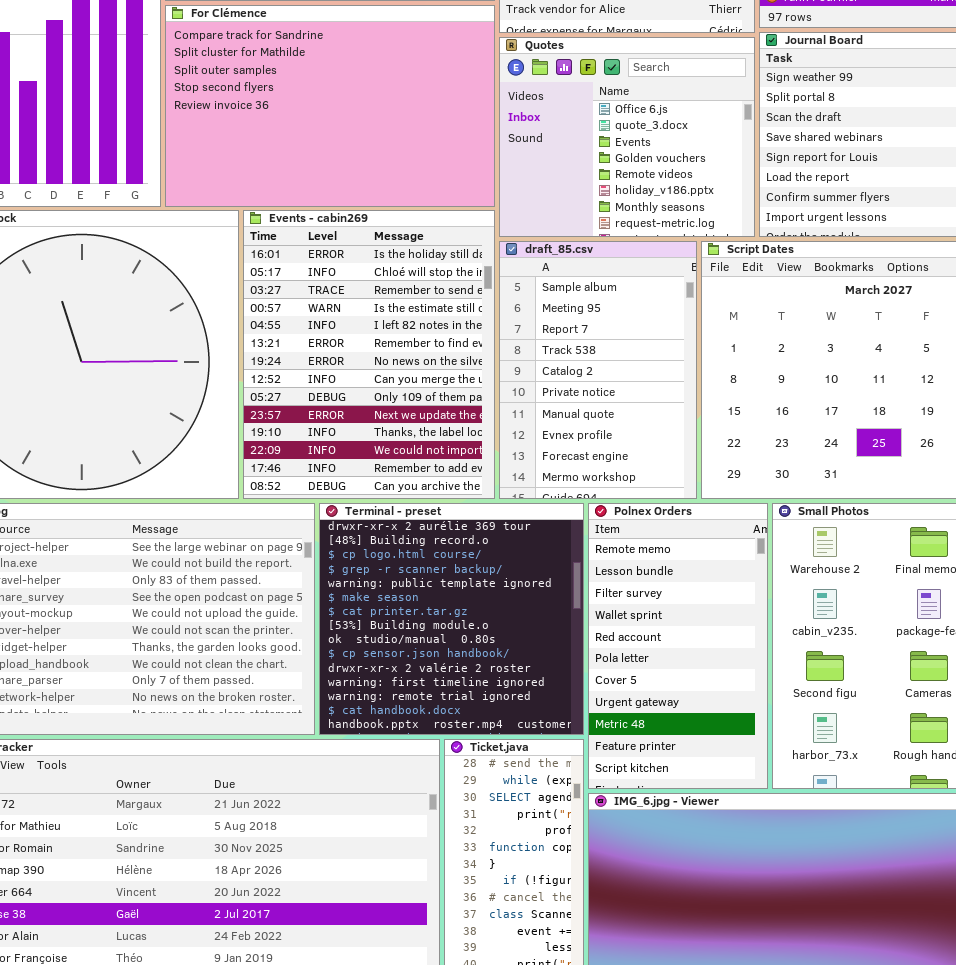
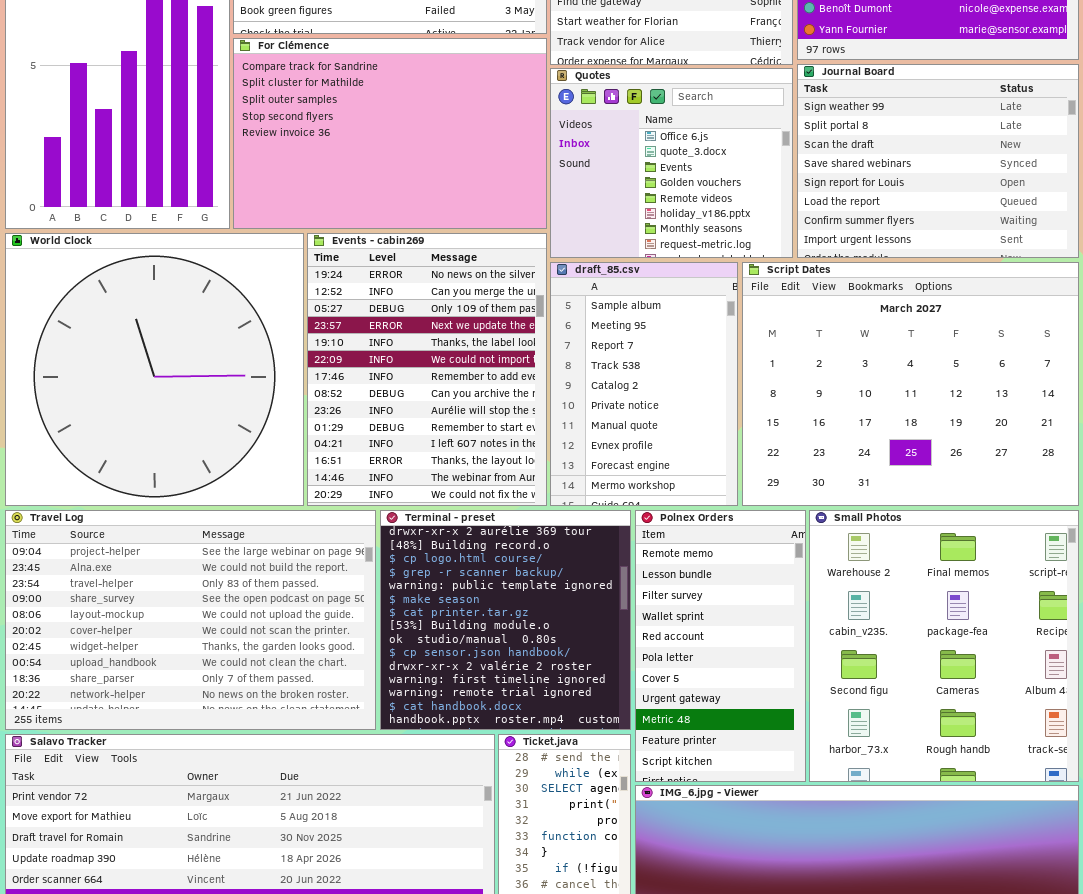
Events - cabin269: [243,210,495,499] -> [307,233,547,506], scrolled down 6 rows

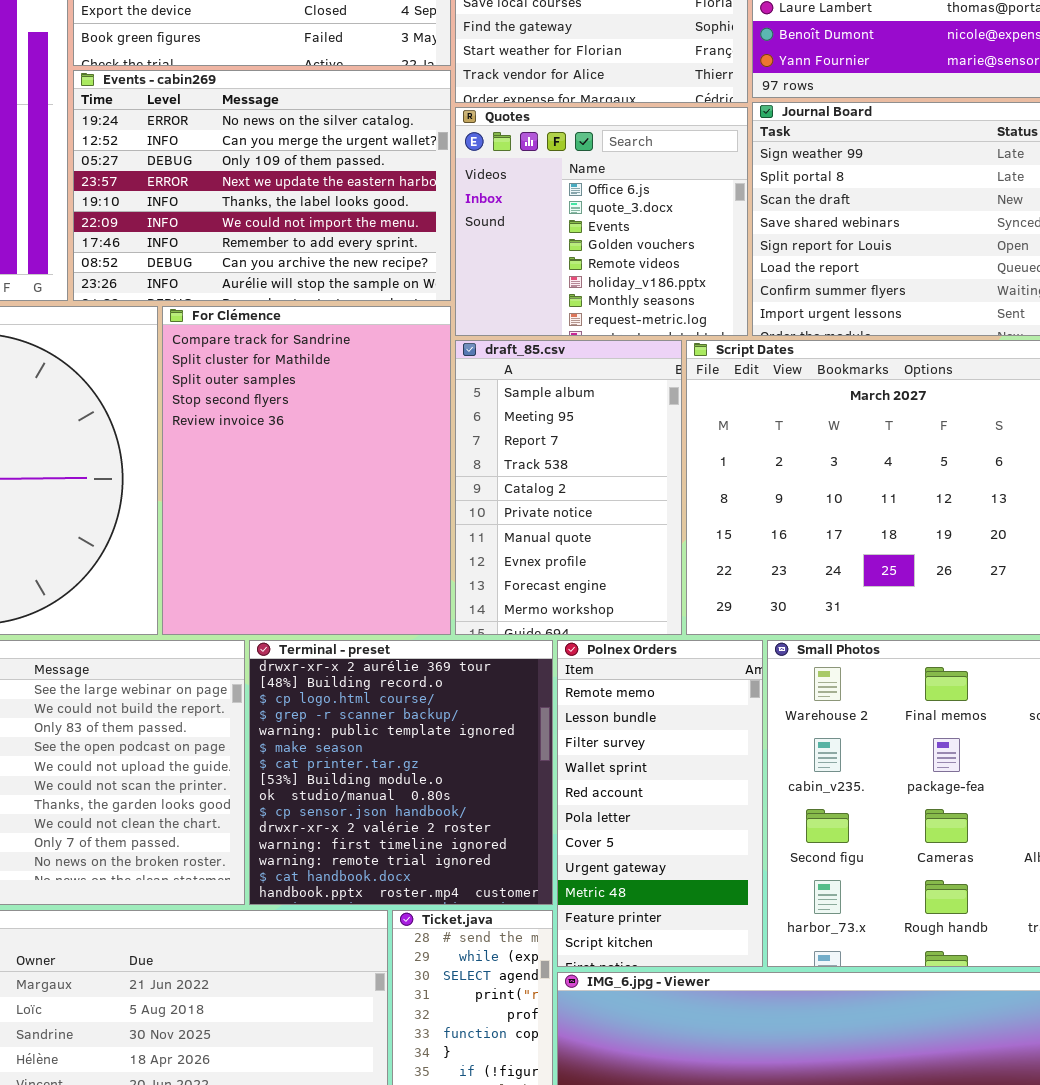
For Clémence: [233,38,547,229] -> [162,306,451,635], moved, resized
Events - cabin269: [307,233,547,506] -> [73,70,451,301], moved, resized

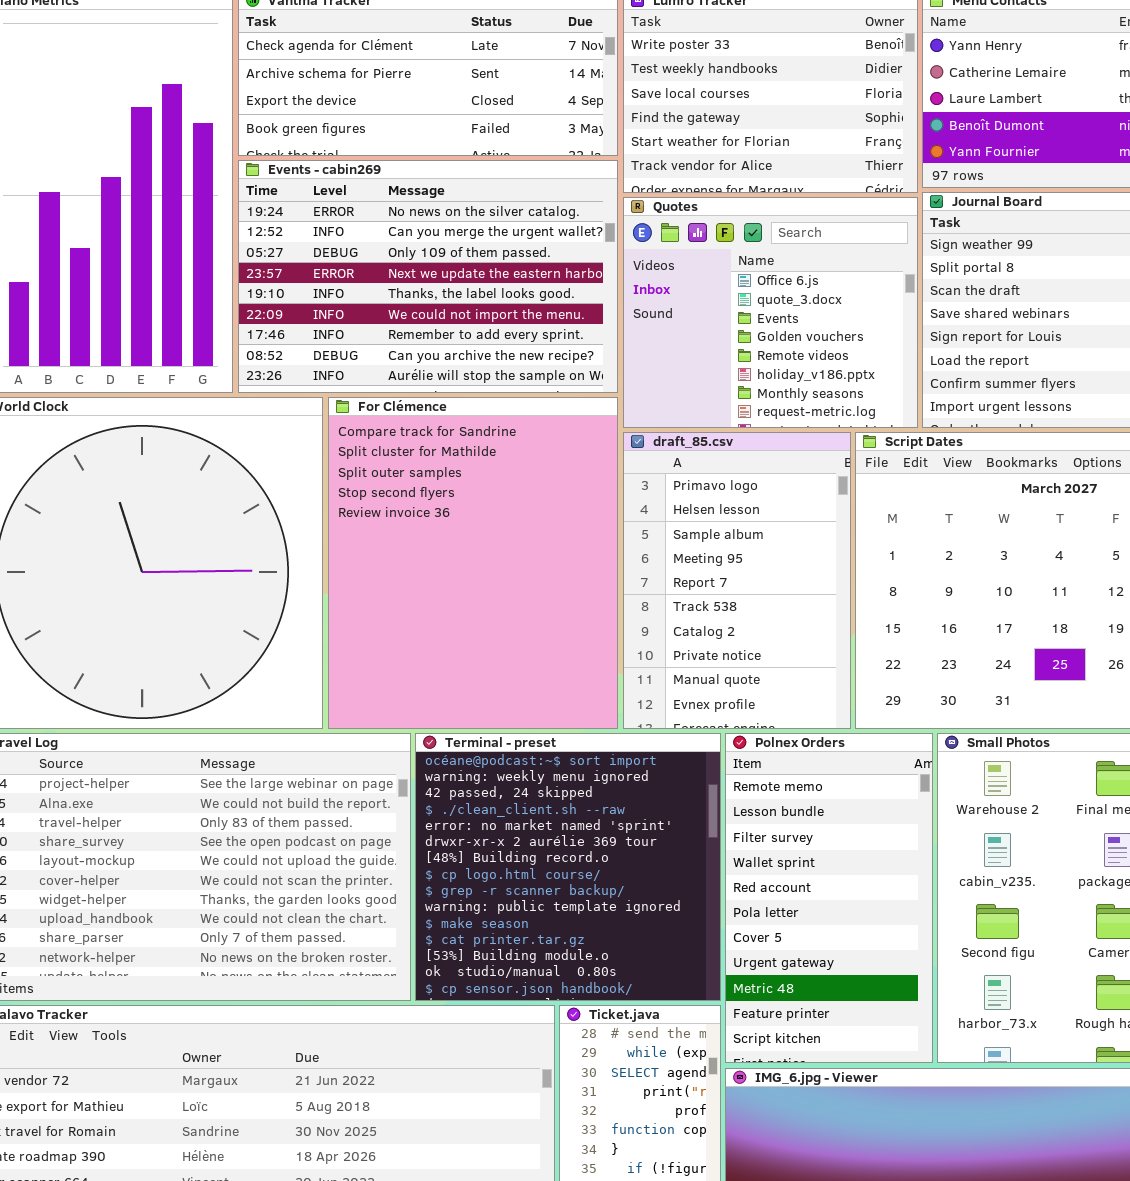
draft_85.csv: [455,340,682,635] -> [623,432,851,729], scrolled up 2 rows
Terminal - preset: [249,640,553,905] -> [415,733,721,1001], scrolled up 5 rows

